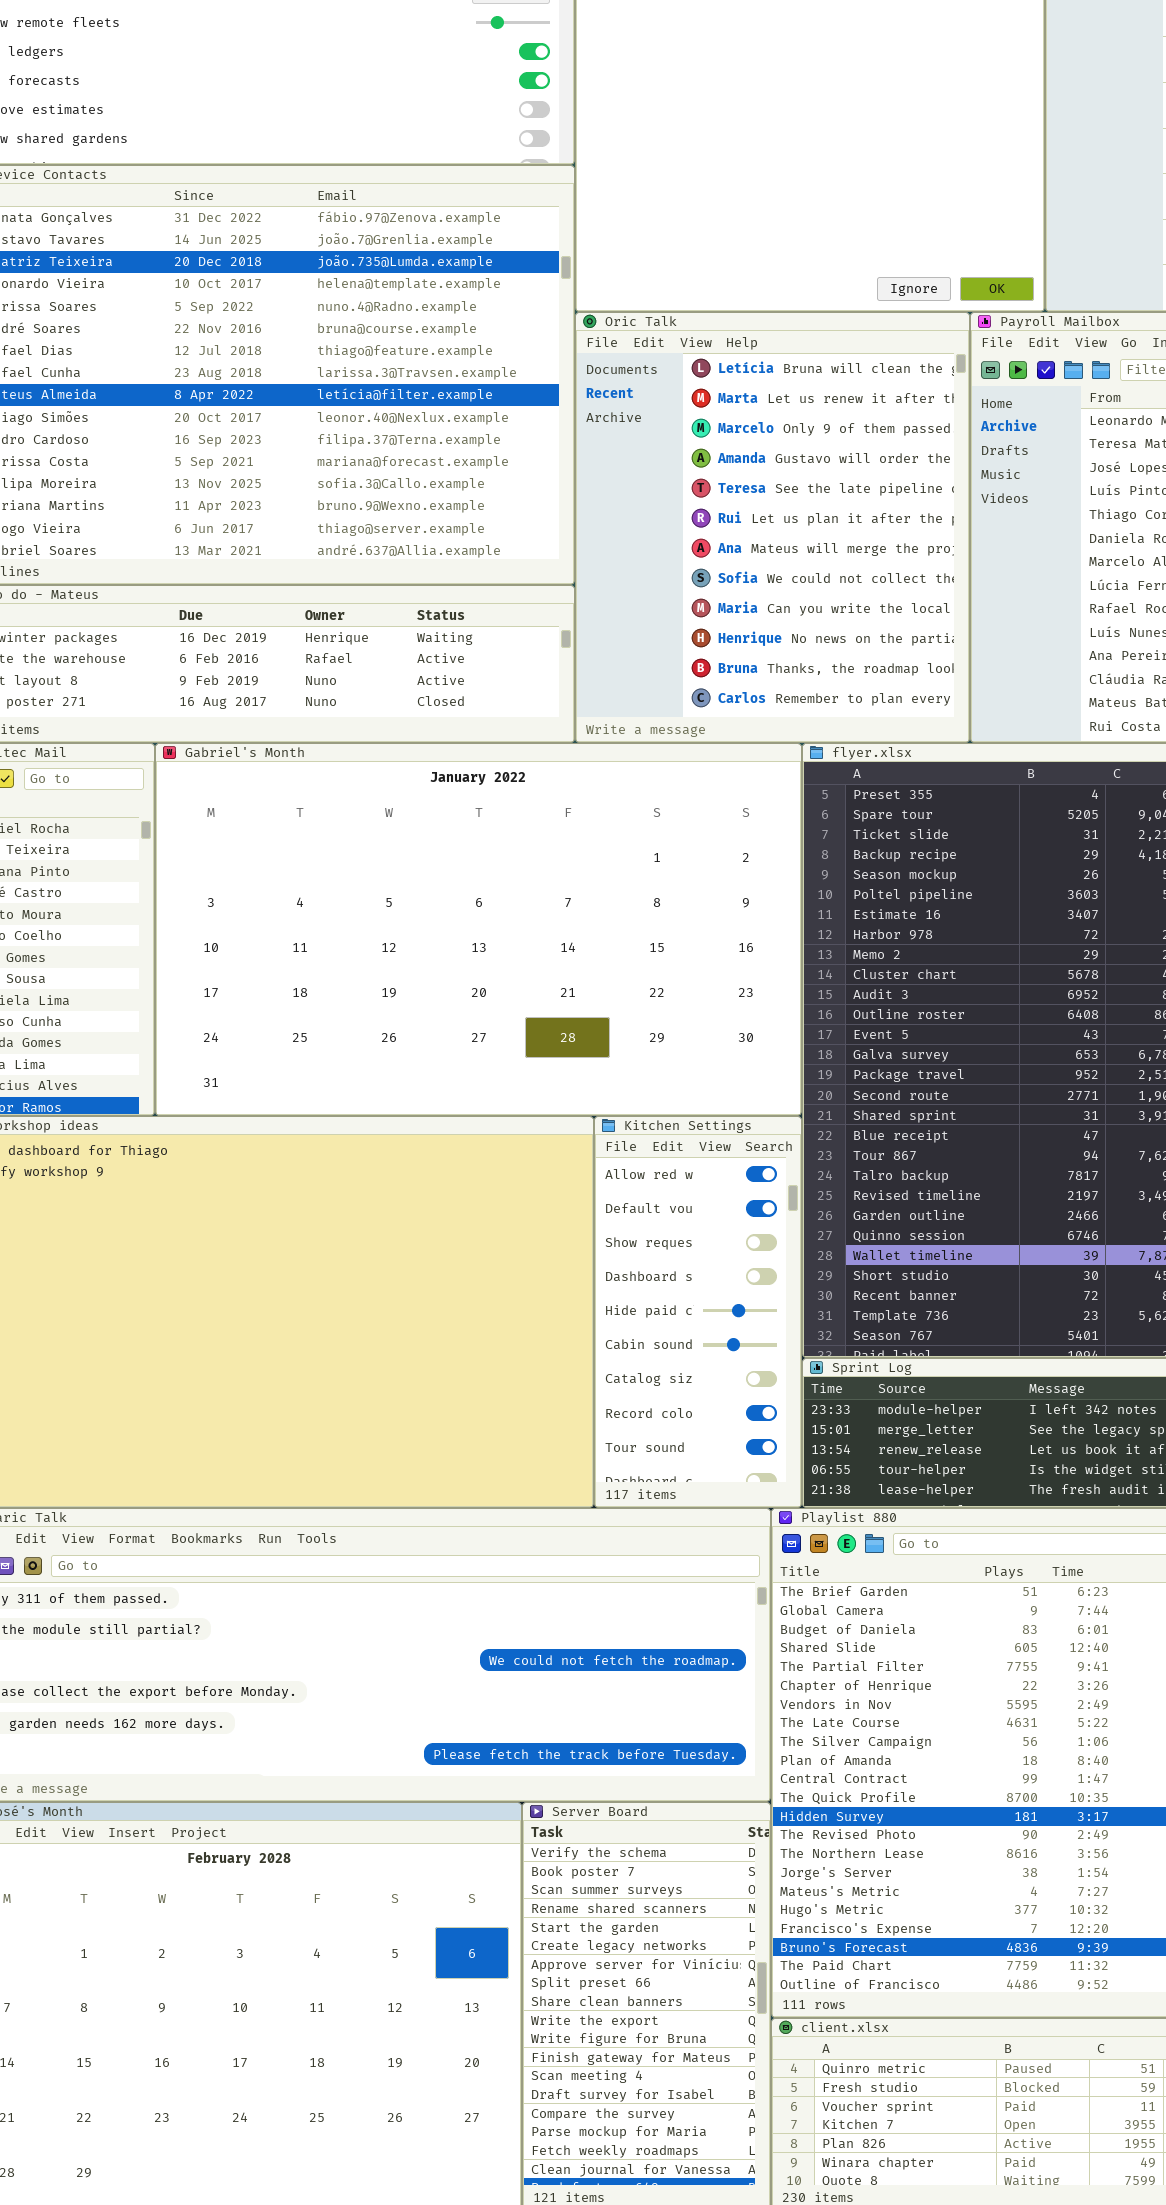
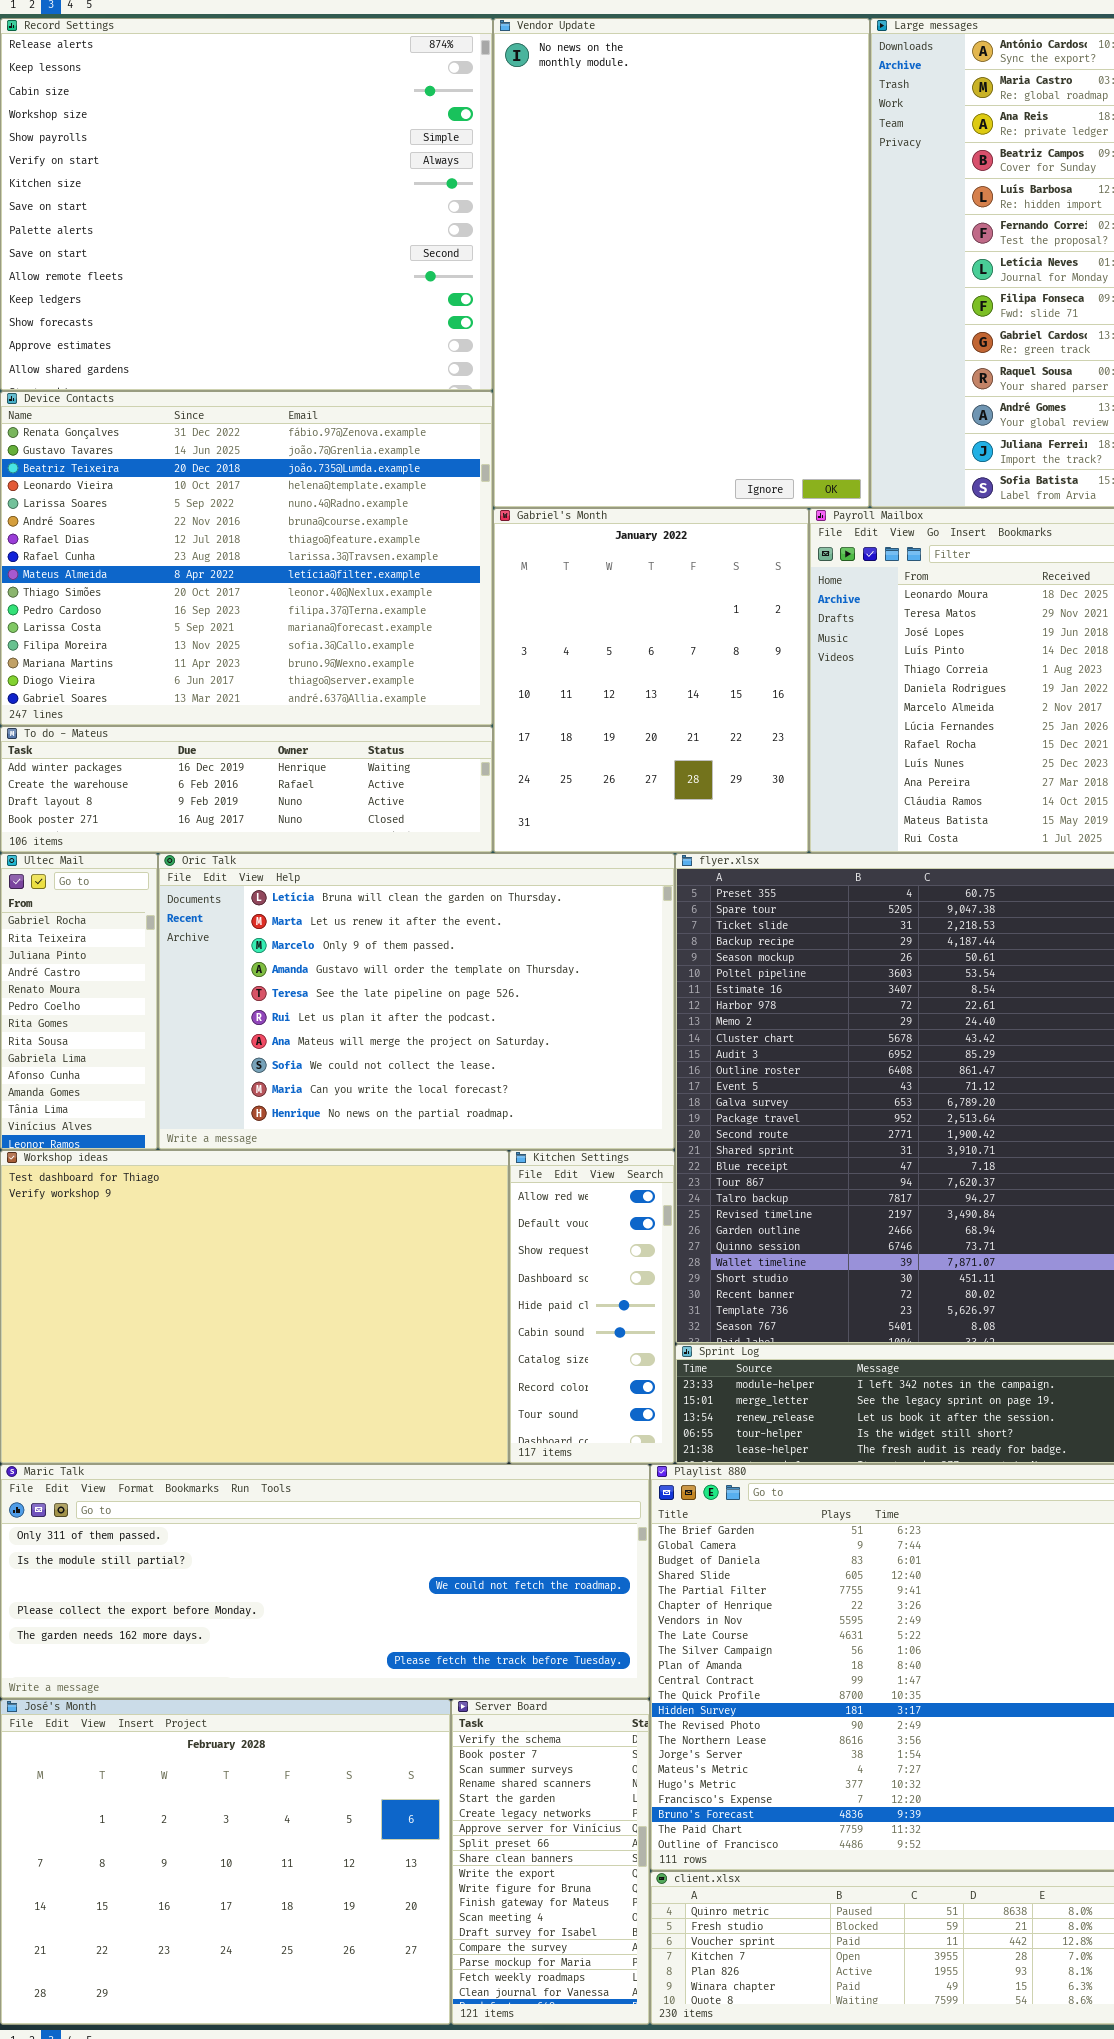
Oric Talk: [575,312,970,743] -> [158,853,675,1150], moved, resized
Gabriel's Month: [155,743,802,1116] -> [493,508,809,853], moved, resized

